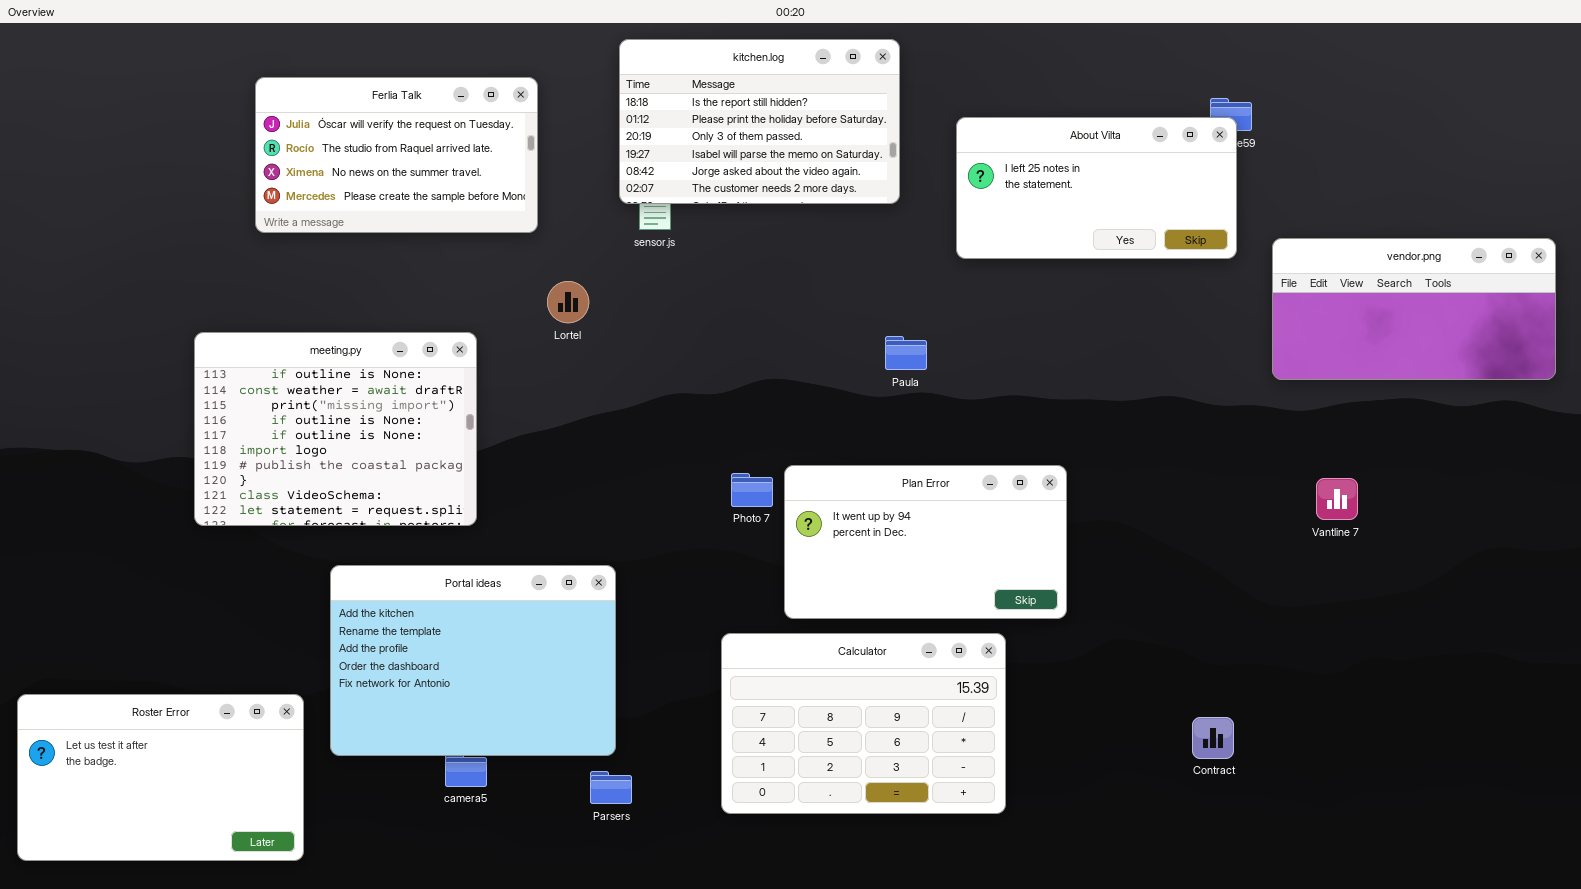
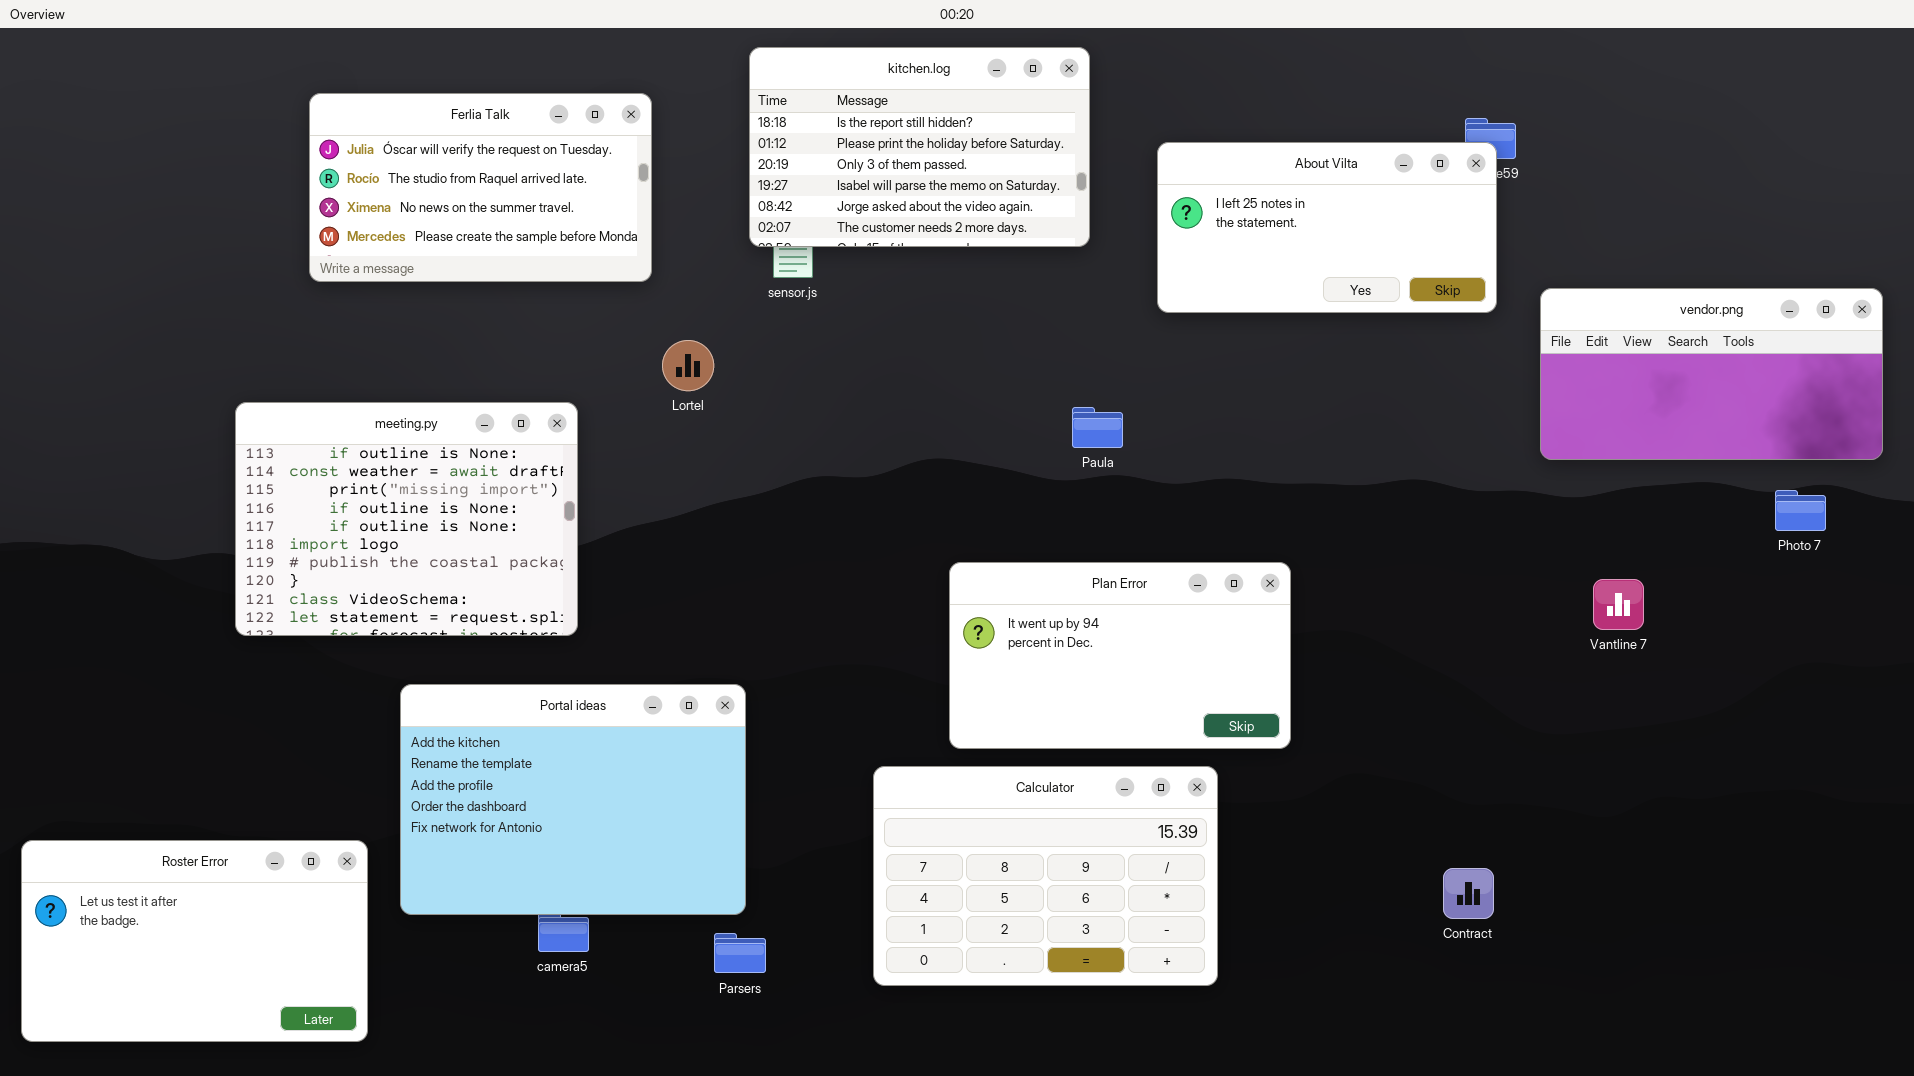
Photo 7: [731,473,773,507] -> [1775,490,1826,531], moved

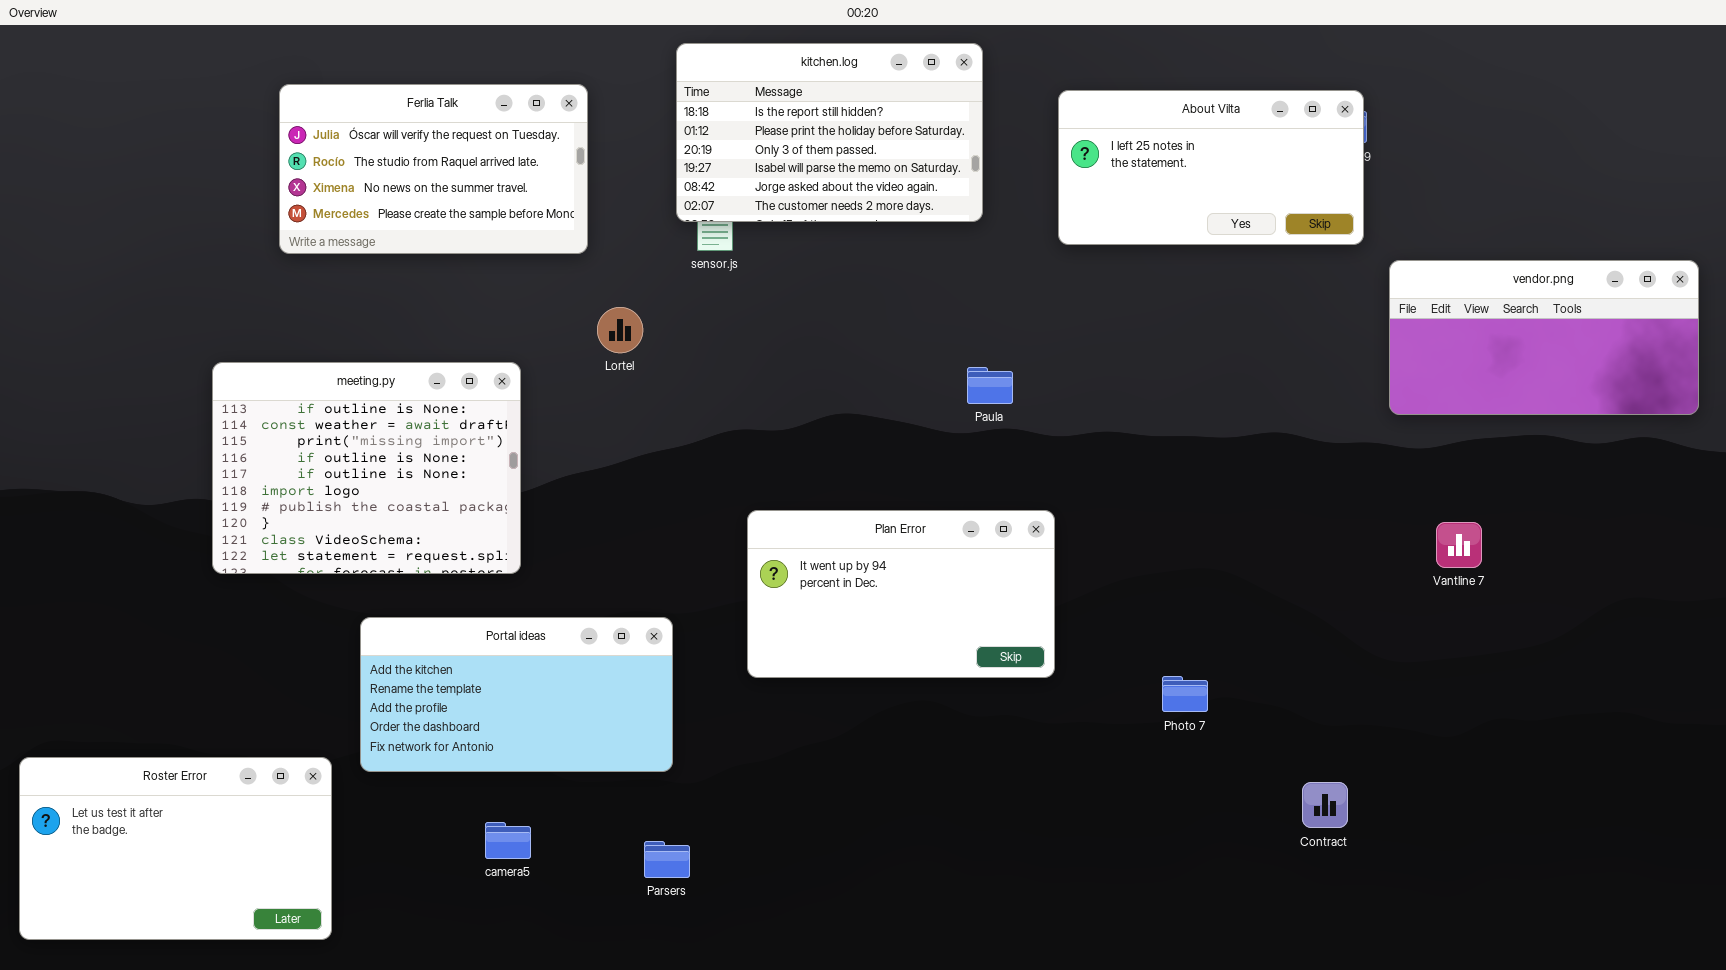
About Vilta: [1157,142,1497,313] -> [1058,90,1364,245], moved
Photo 7: [1775,490,1826,531] -> [1162,676,1208,712], moved
Plan Error: [949,562,1291,749] -> [747,510,1055,678], moved
Portal ideas: [400,684,746,915] -> [360,617,673,772], resized
Calculator: [873,766,1218,986] -> none, closed

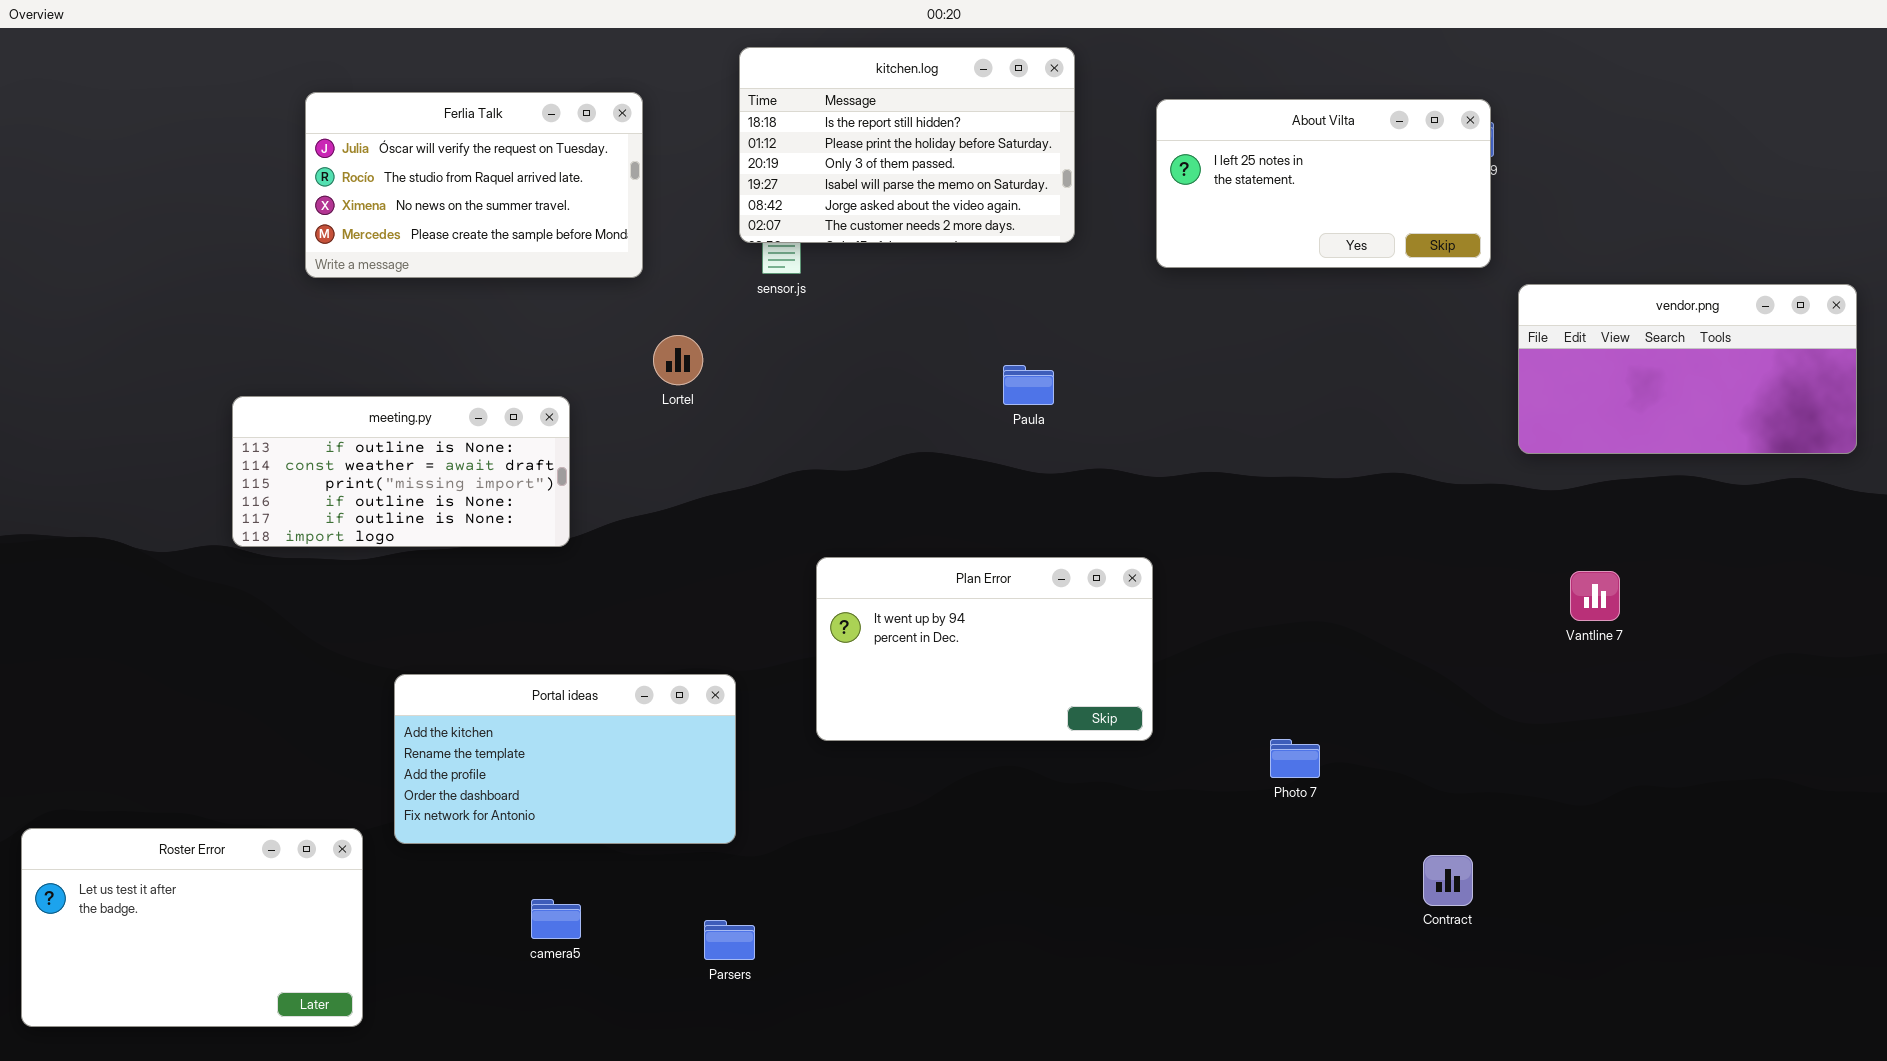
meeting.py: [212,362,521,574] -> [232,396,570,547], resized
Paula: [967,367,1013,404] -> [1003,365,1054,405], moved

